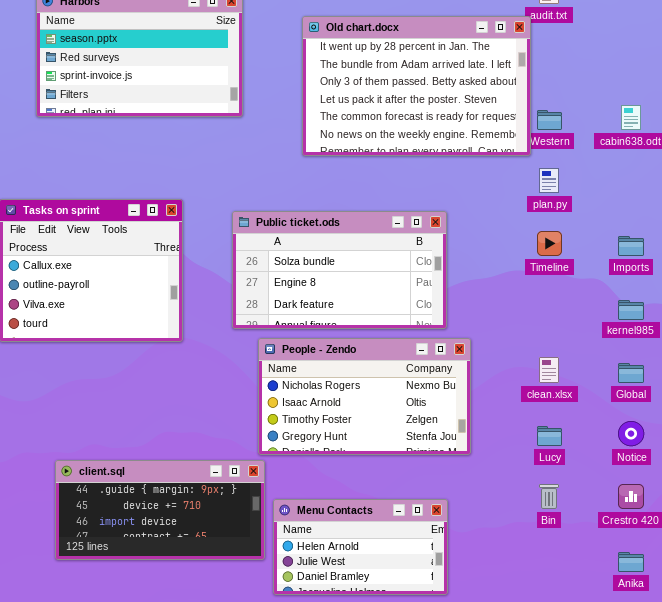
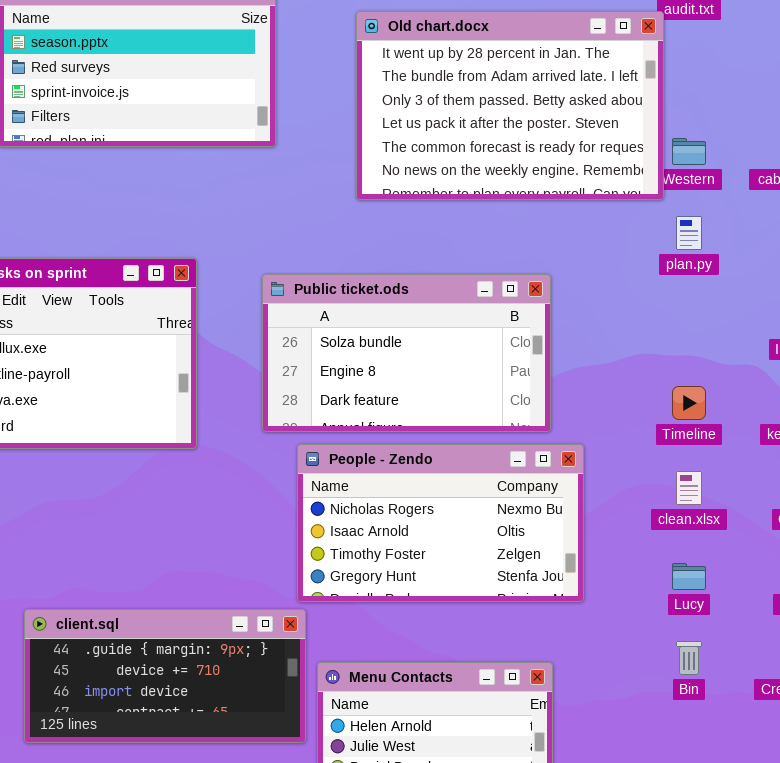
Timeline: [537,231,562,256] -> [672,386,706,420], moved

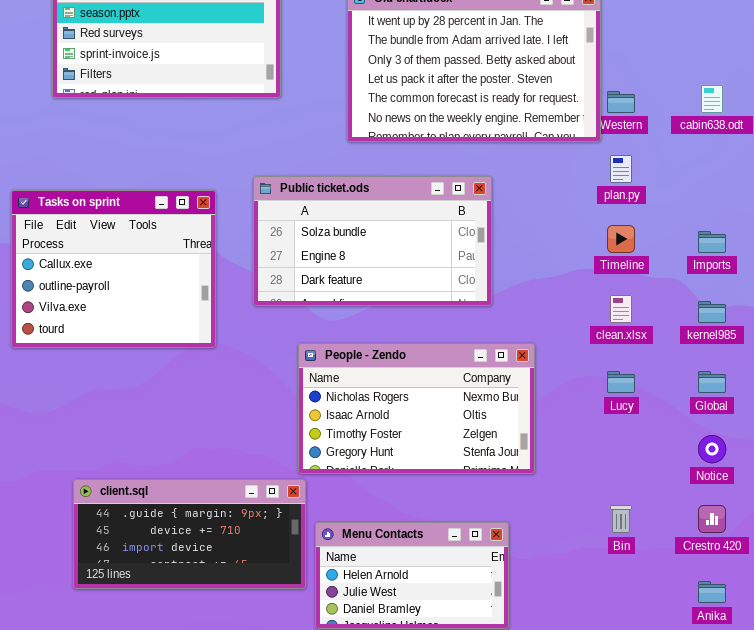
Public ticket.ods: [262,274,551,432] -> [253,176,492,306], moved
Timeline: [672,386,706,420] -> [607,225,635,253], moved
clean.xlsx: [676,471,702,505] -> [610,295,632,323], moved
Lucy: [672,563,706,590] -> [607,371,635,393], moved

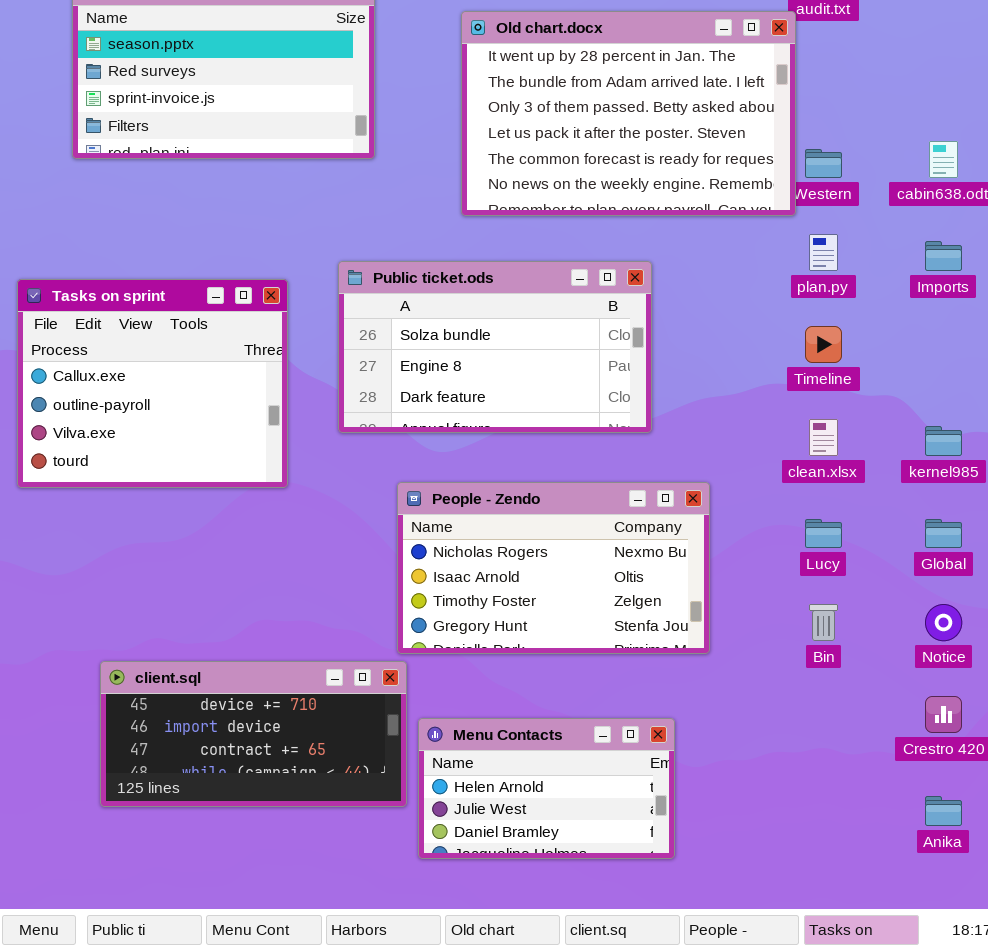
Imports: [698,231,726,253] -> [925,241,962,271], moved
client.sql: [73,479,306,589] -> [100,661,407,807], scrolled down 1 row
Bin: [610,505,632,533] -> [809,604,838,641], moved

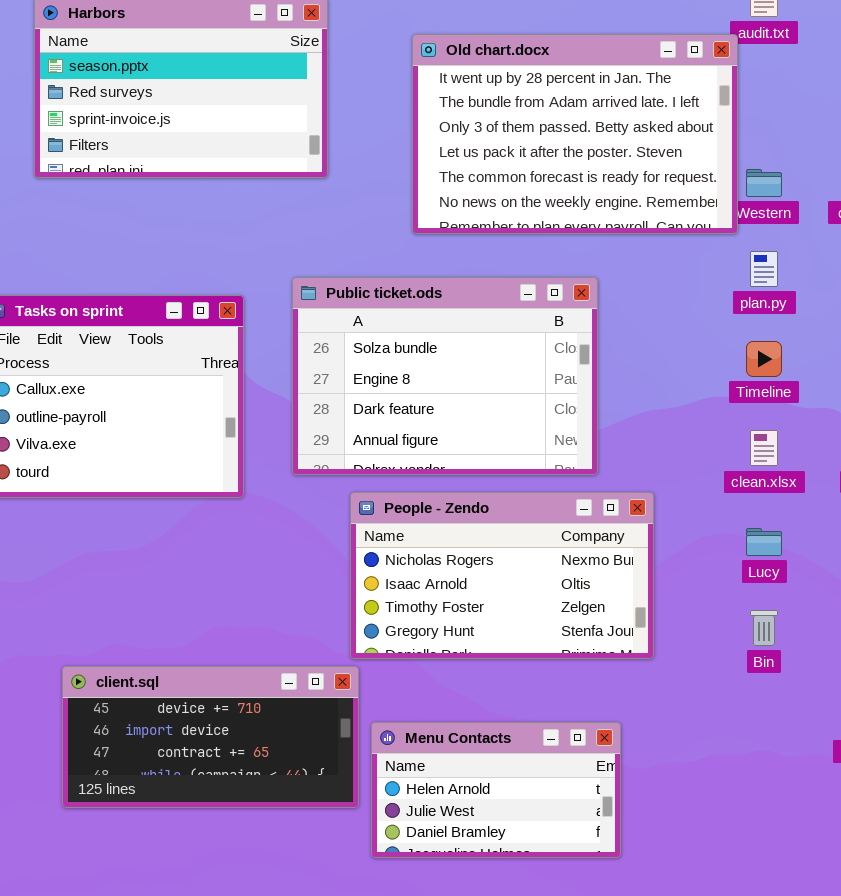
Public ticket.ods: [338,261,652,433] -> [292,277,598,475], resized

